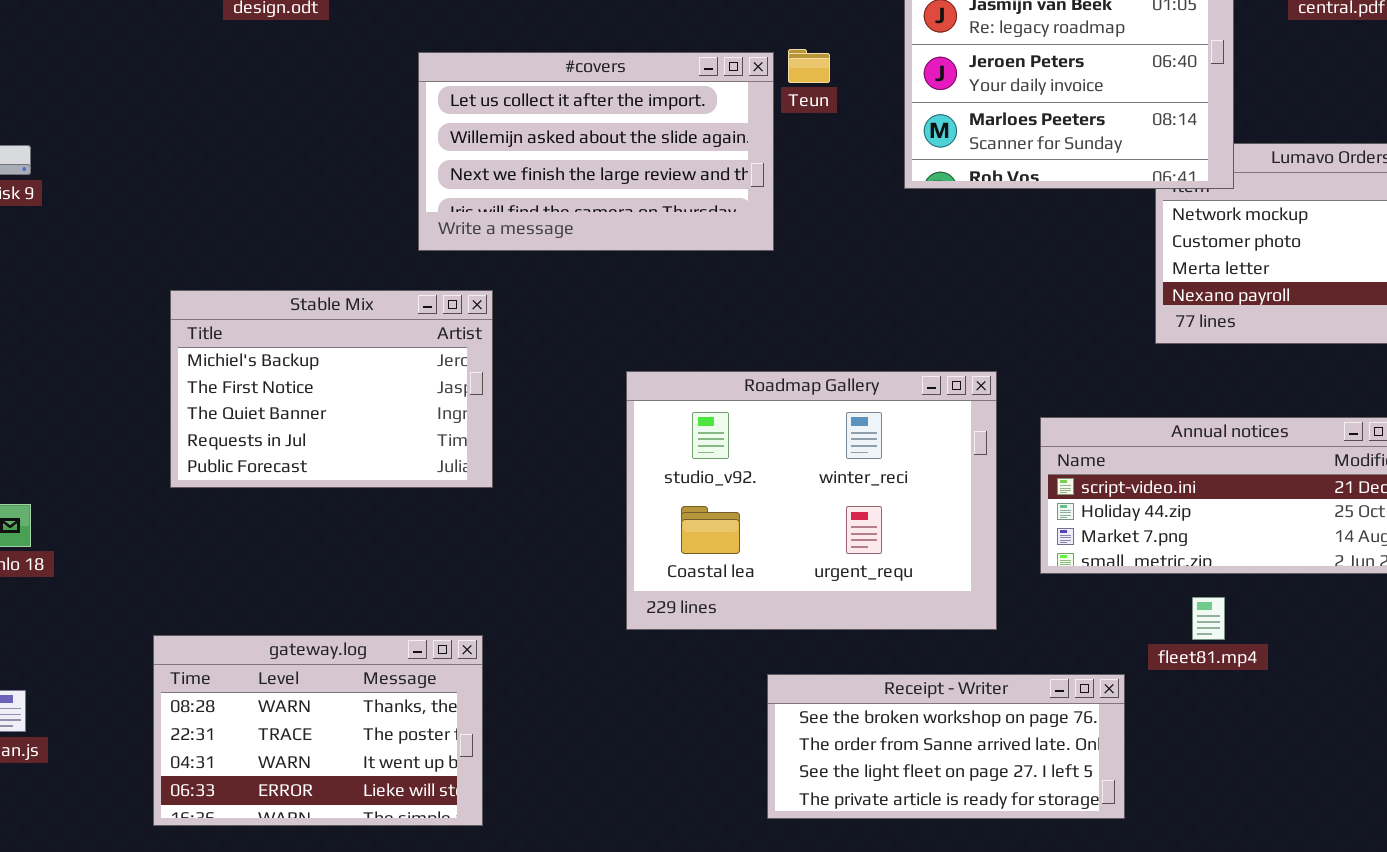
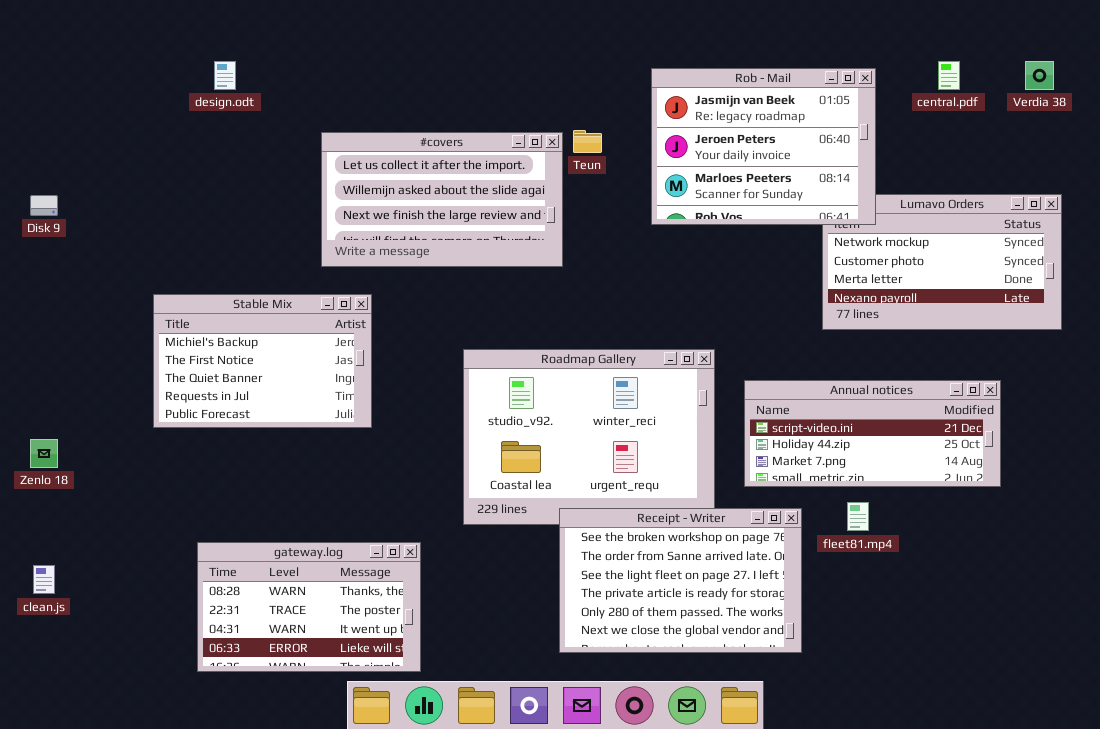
gateway.log: [153,635,483,826] -> [197,542,421,672], moved
Receipt - Writer: [767,674,1125,819] -> [559,508,802,653], resized

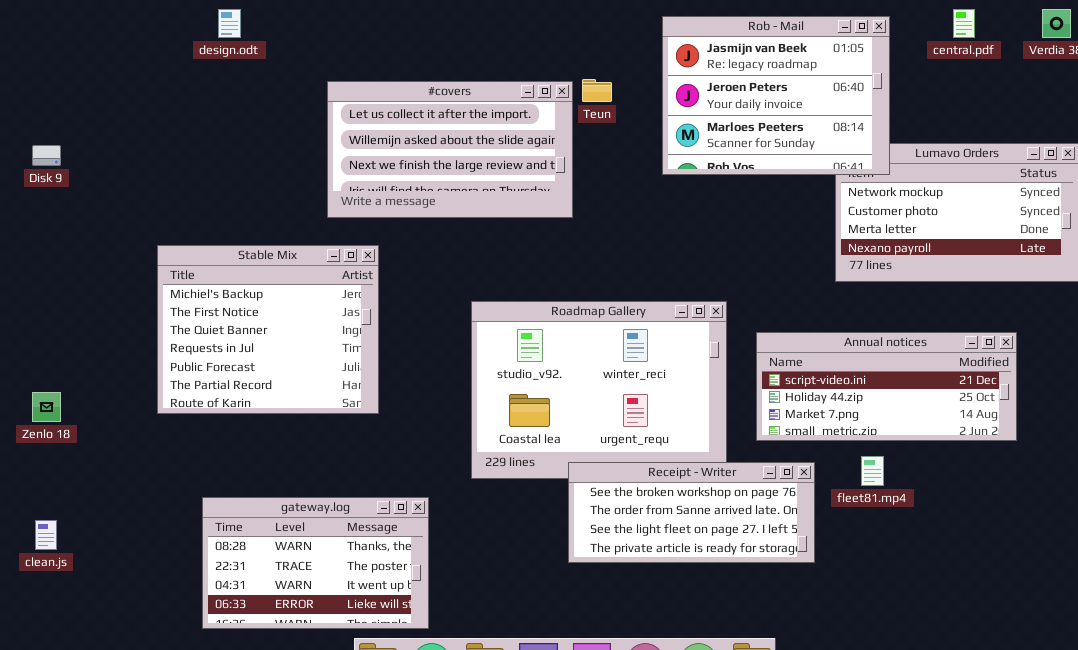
Stable Mix: [153,294,372,428] -> [157,245,379,414], resized
Receipt - Writer: [559,508,802,653] -> [568,462,815,563], resized

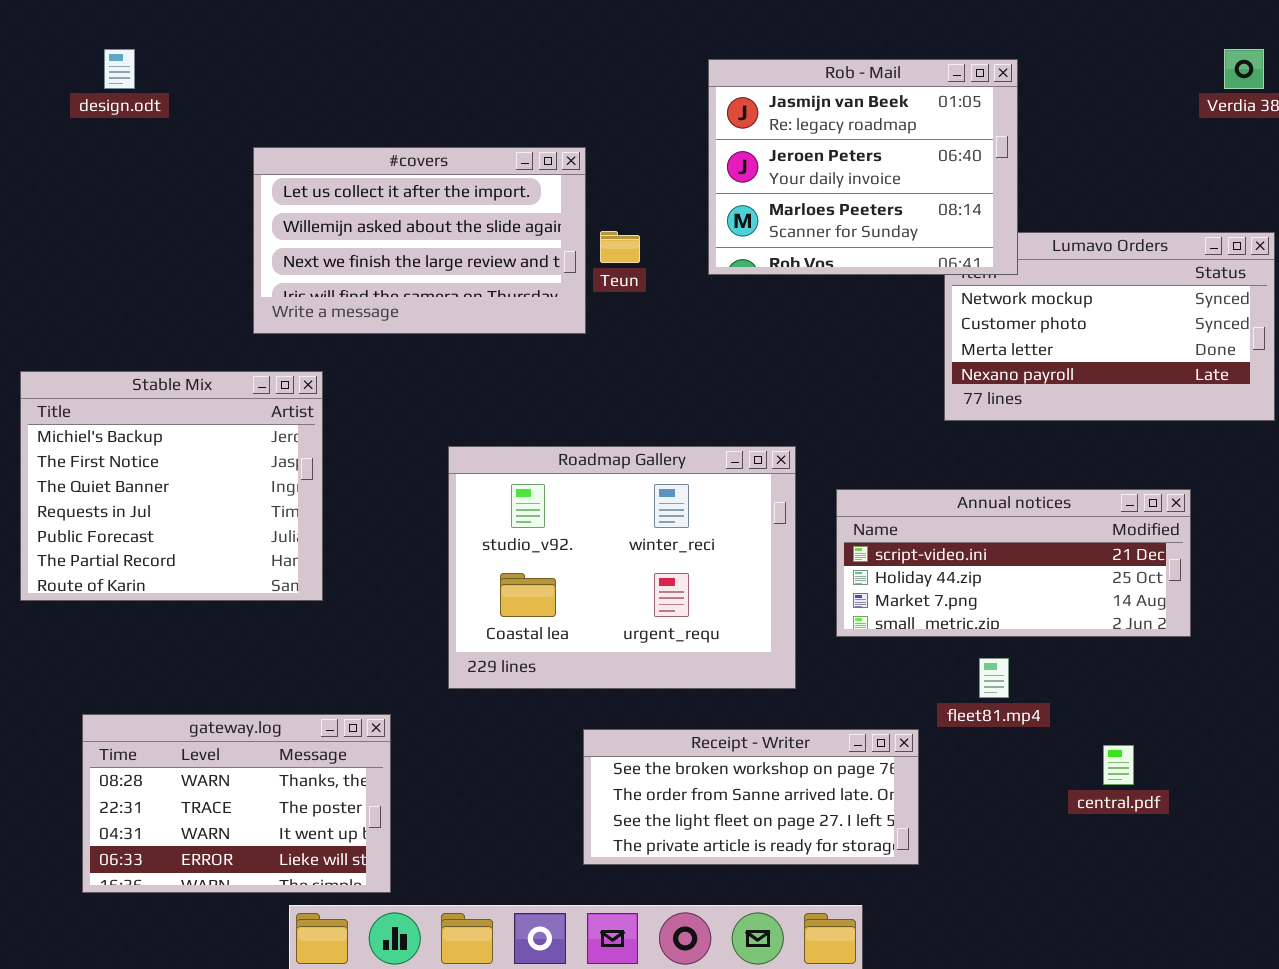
central.pdf: [953,9,975,38] -> [1103,745,1134,785], moved
Teun: [582,79,612,102] -> [600,231,640,263], moved
Receipt - Writer: [568,462,815,563] -> [583,729,919,865], moved

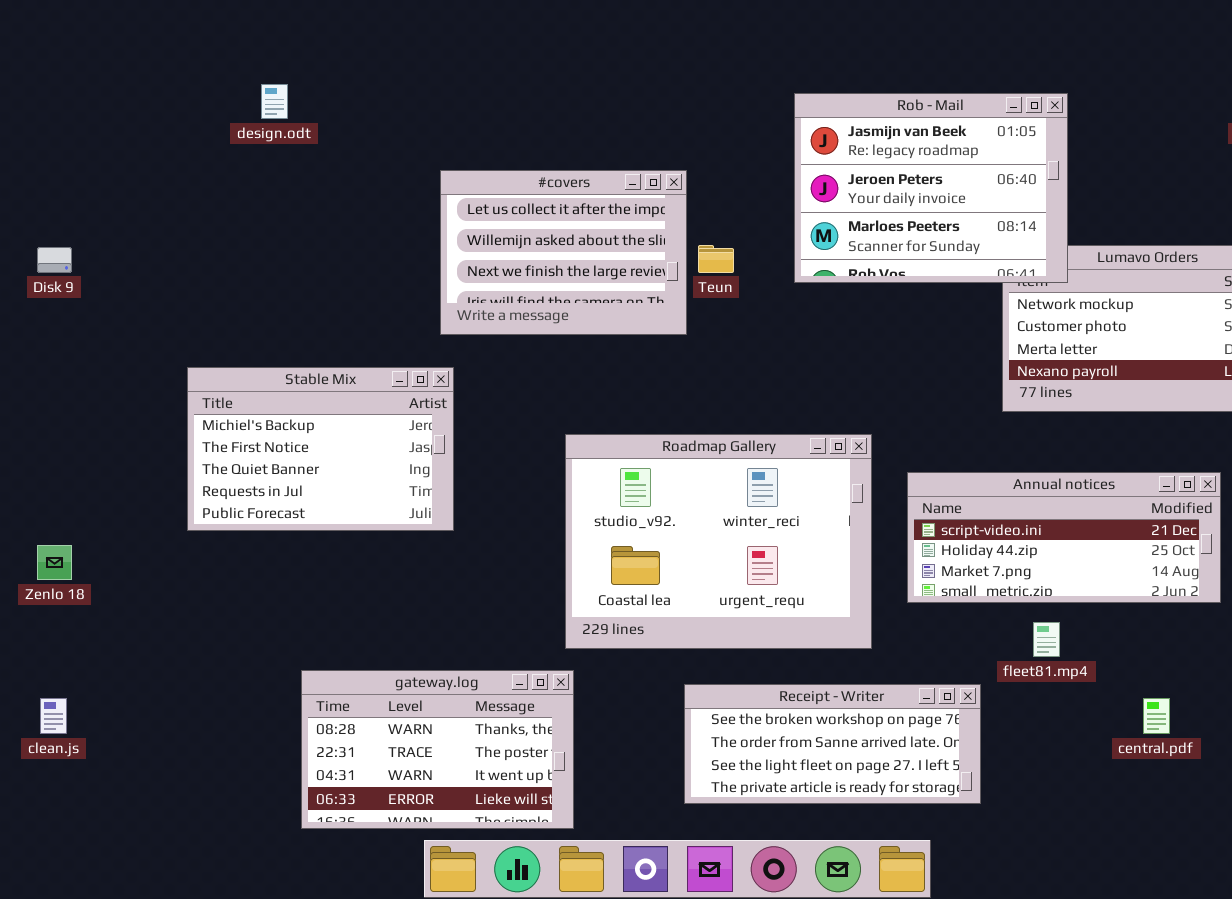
#covers: [253,147,586,334] -> [440,170,687,335], resized
Stable Mix: [20,371,323,601] -> [187,367,454,531], resized
gateway.log: [82,714,391,893] -> [301,670,574,829], moved

